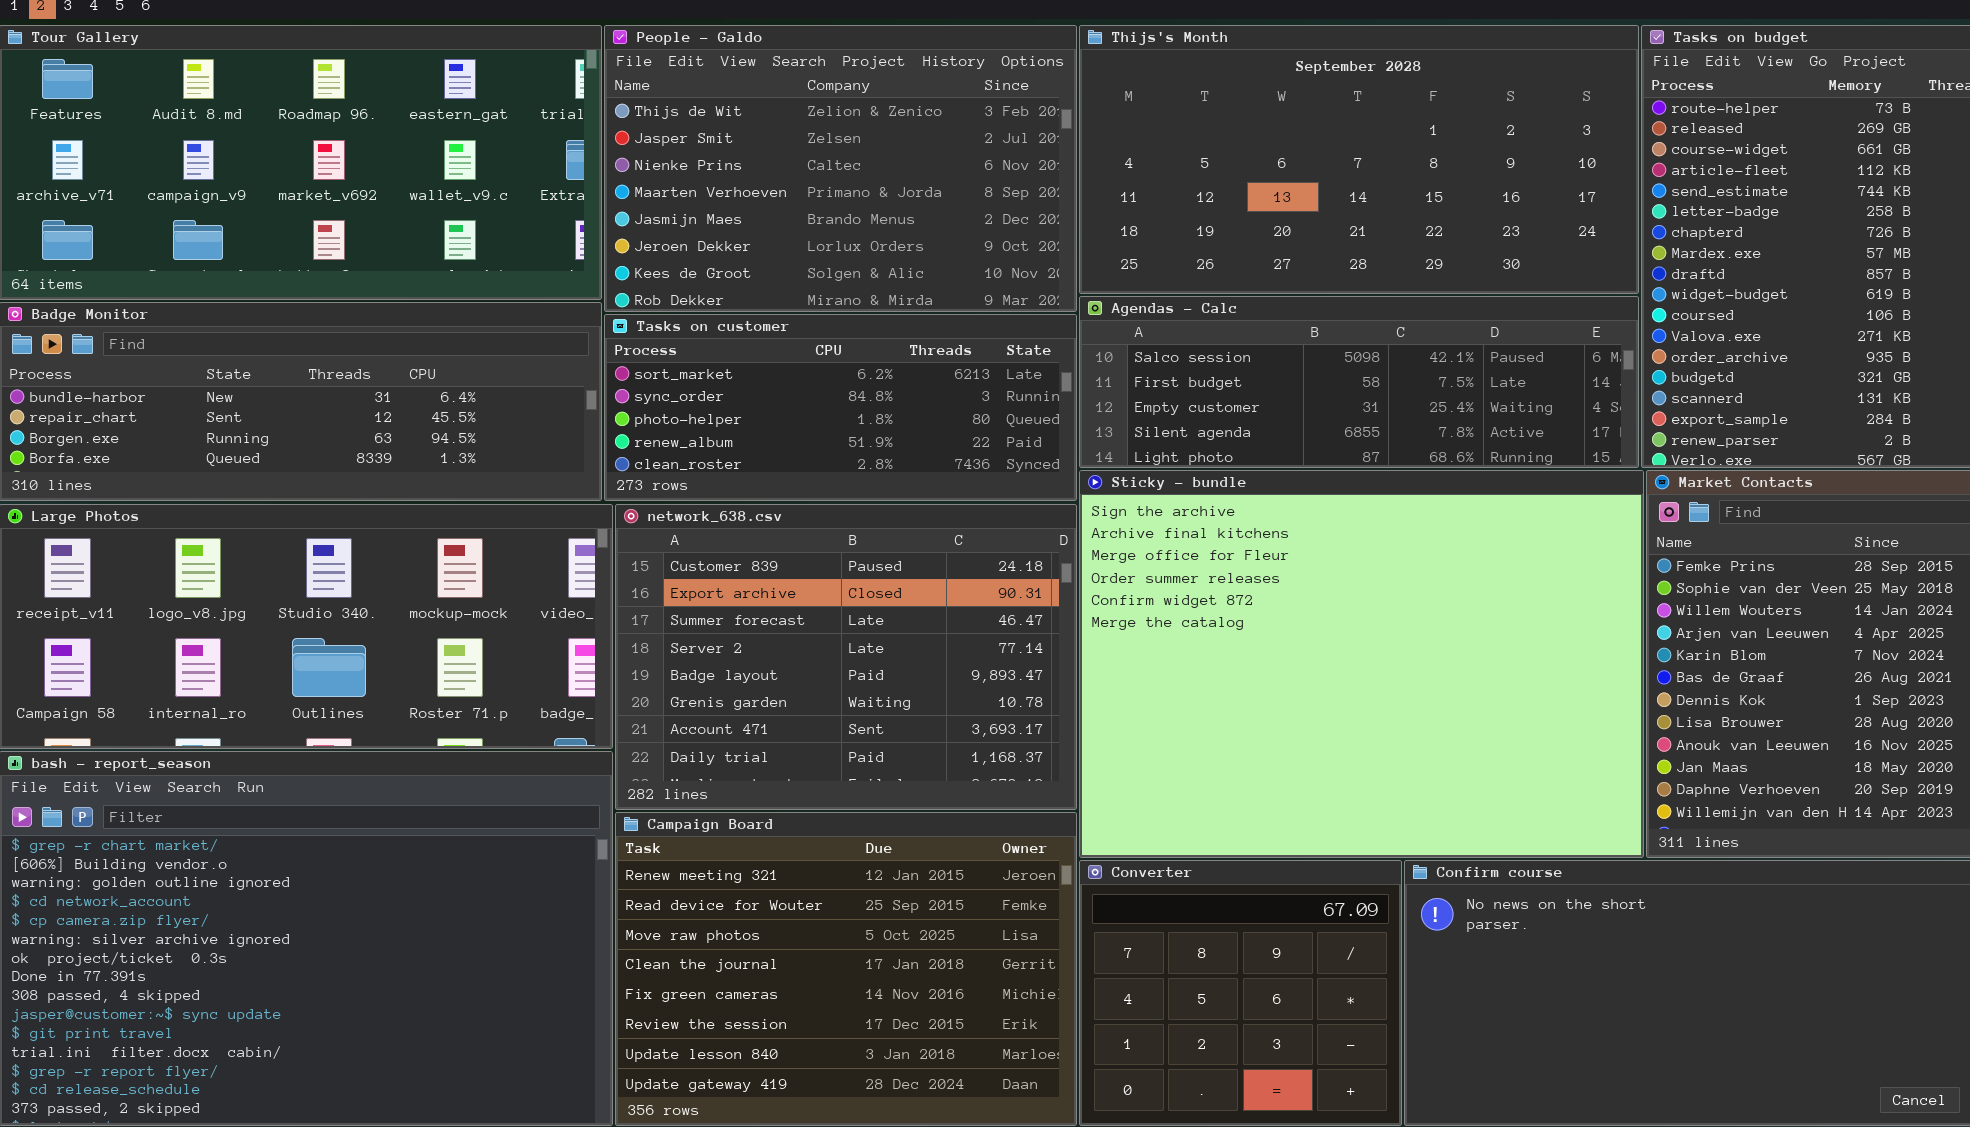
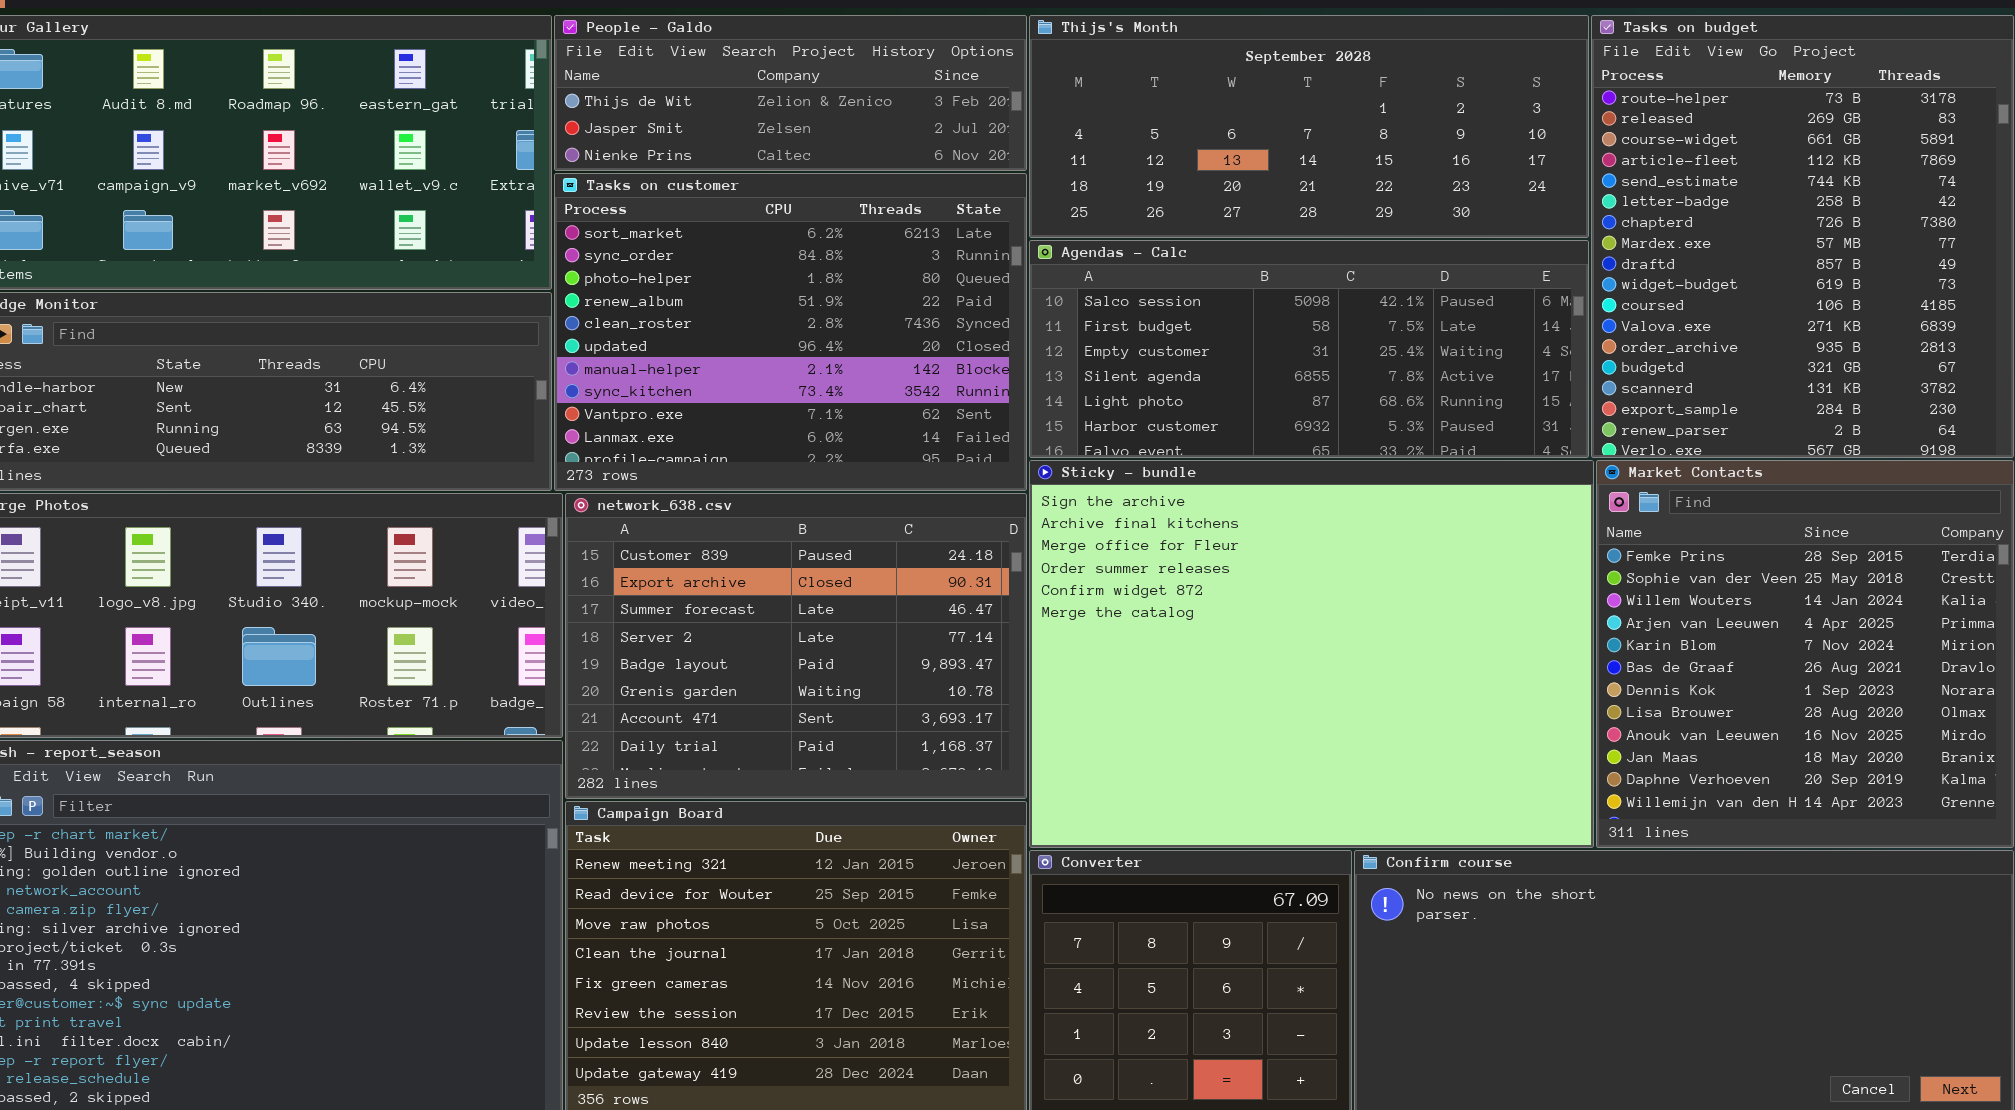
People - Galdo: [604,25,1077,312] -> [554,15,1027,171], resized
Thijs's Month: [1079,25,1639,294] -> [1029,15,1589,238], resized
Agendas - Calc: [1079,296,1639,468] -> [1029,240,1589,458], resized
Tasks on customer: [604,314,1077,501] -> [554,173,1027,491], resized

